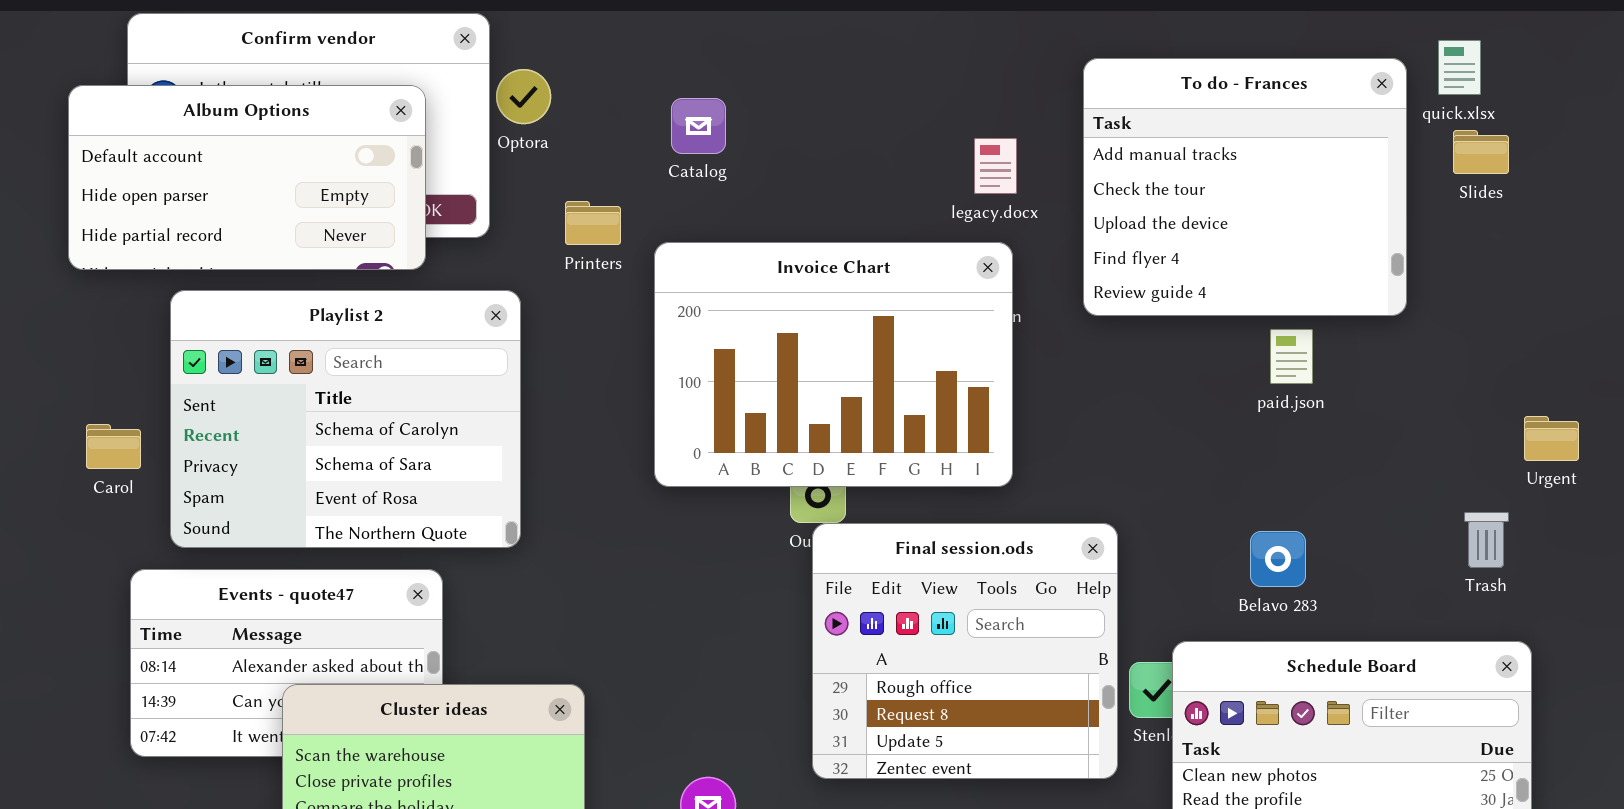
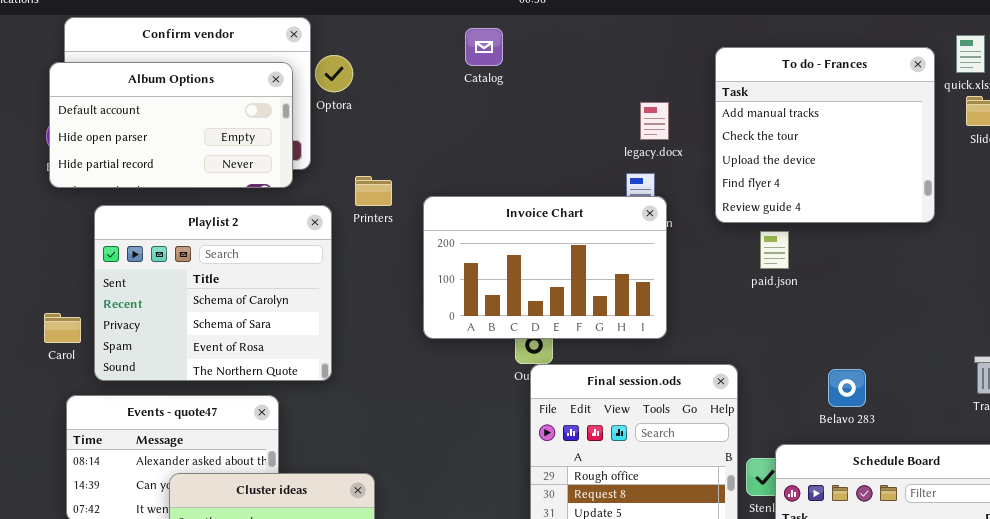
Album Options: [68,85,426,270] -> [49,62,293,188], moved
Catalog: [671,98,726,154] -> [465,28,503,66], moved
Printers: [565,201,621,245] -> [355,176,392,206], moved
Invoice Chart: [654,242,1013,487] -> [423,196,667,339], resized
paid.json: [1270,329,1313,384] -> [760,231,789,269], moved
Carol: [86,424,141,469] -> [44,313,81,343], moved

